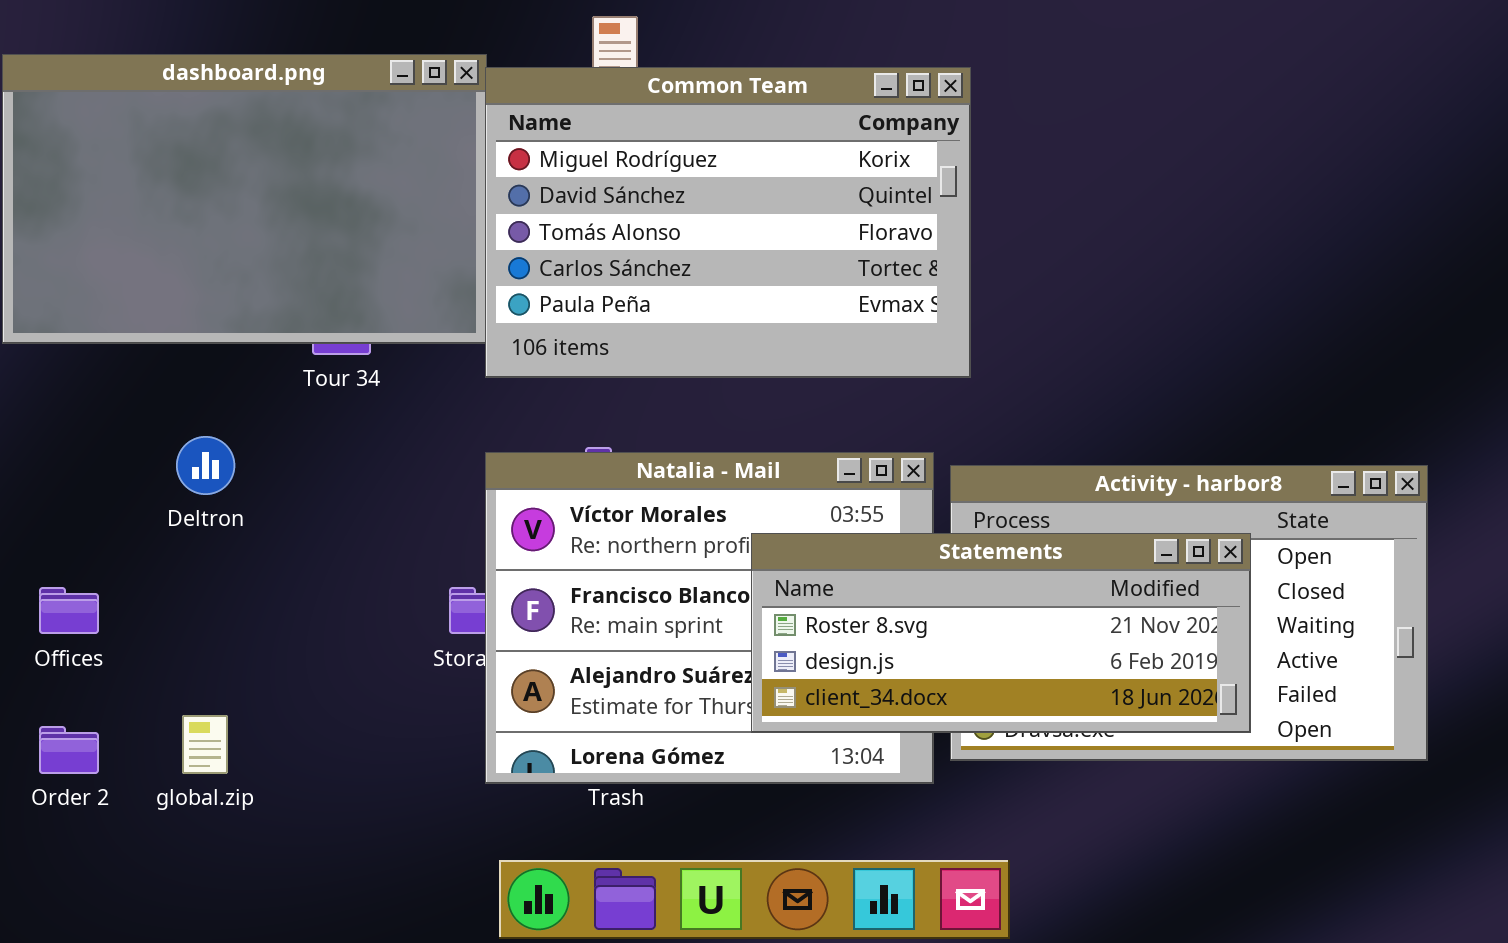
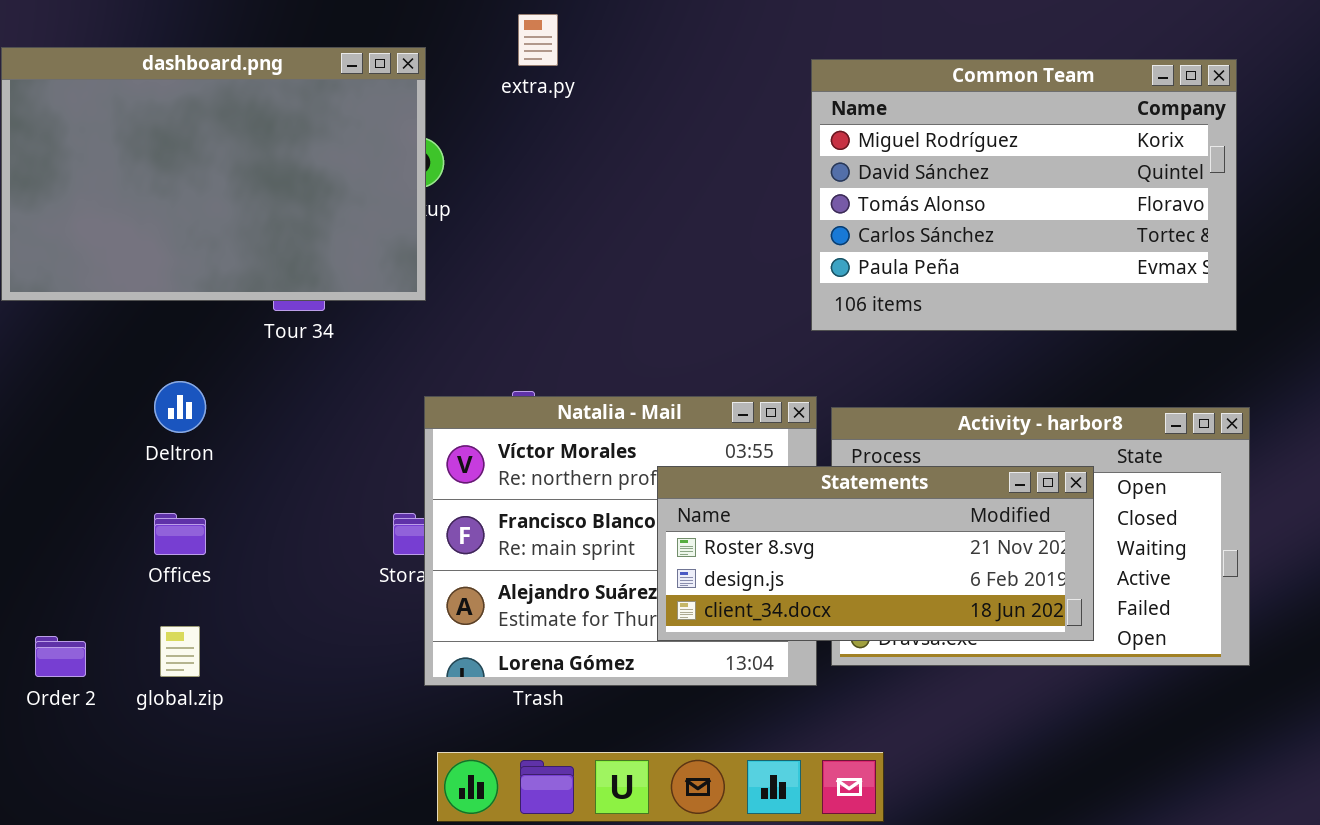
Common Team: [485,67,971,378] -> [811,59,1237,331], moved
Offices: [39,587,99,634] -> [154,513,206,555], moved

